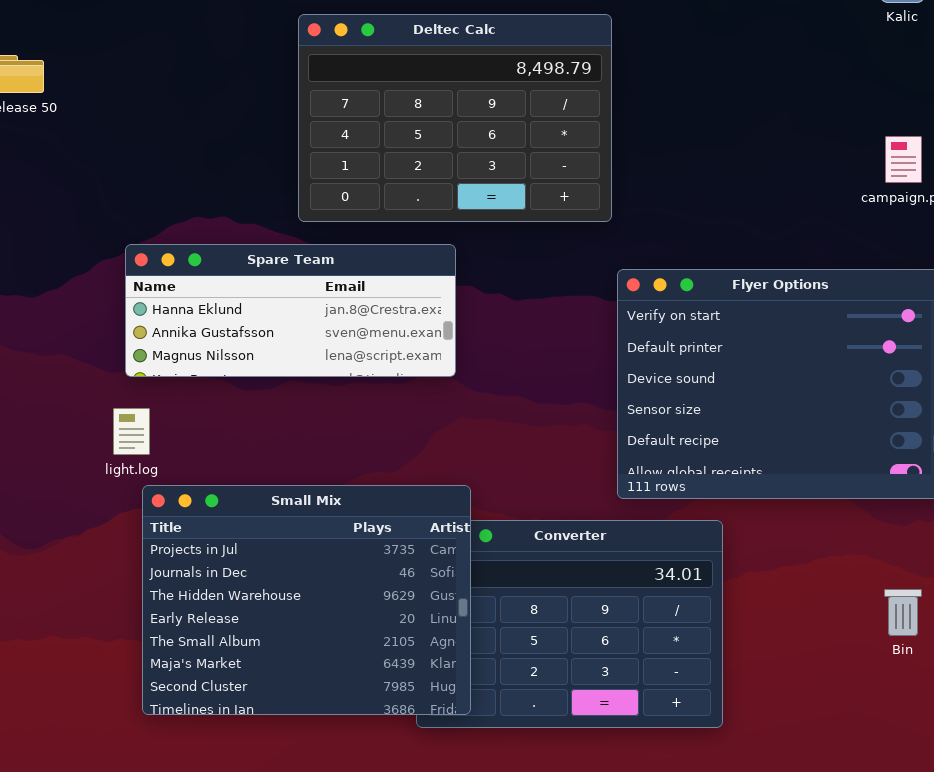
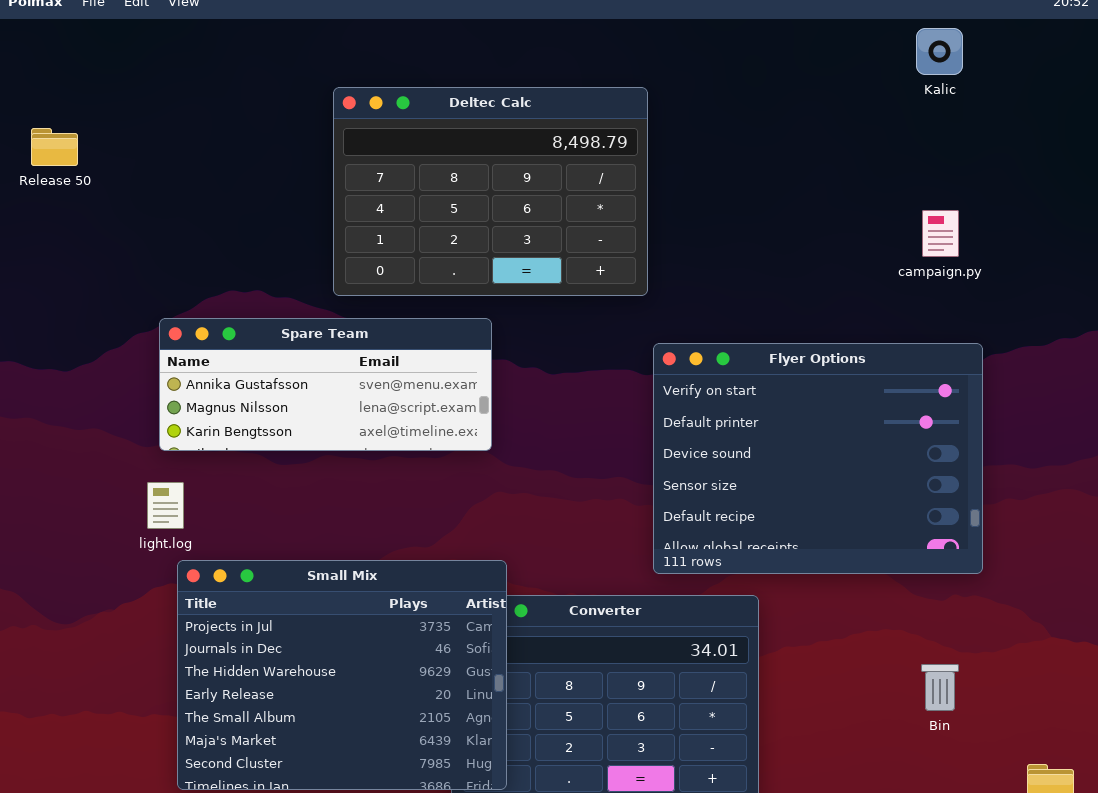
Spare Team: [125,244,456,377] -> [159,318,492,451], scrolled down 1 row

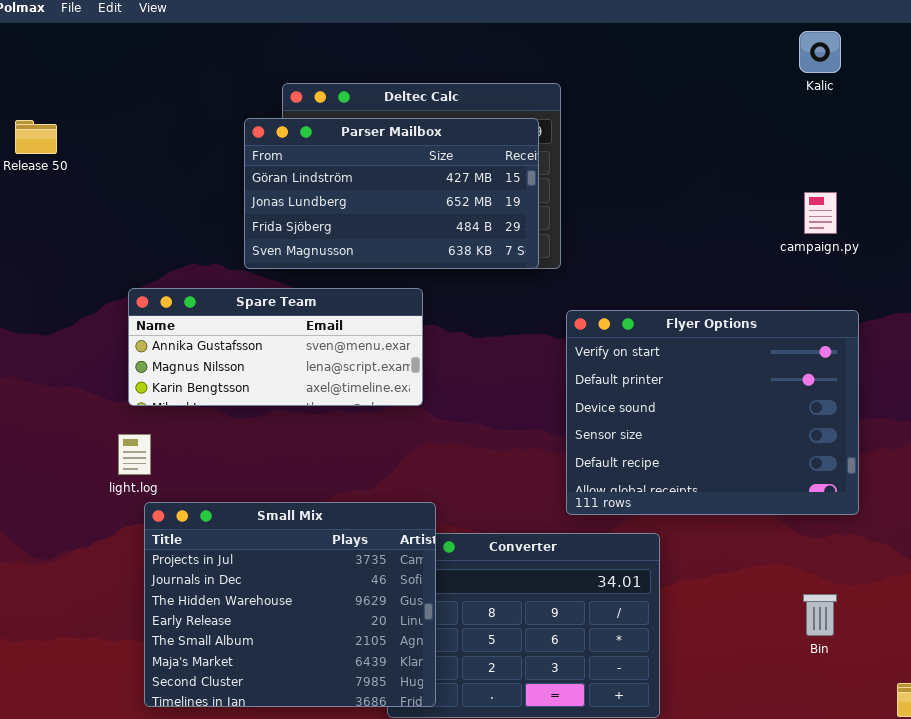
Parser Mailbox: none -> [244,118,539,269], opened

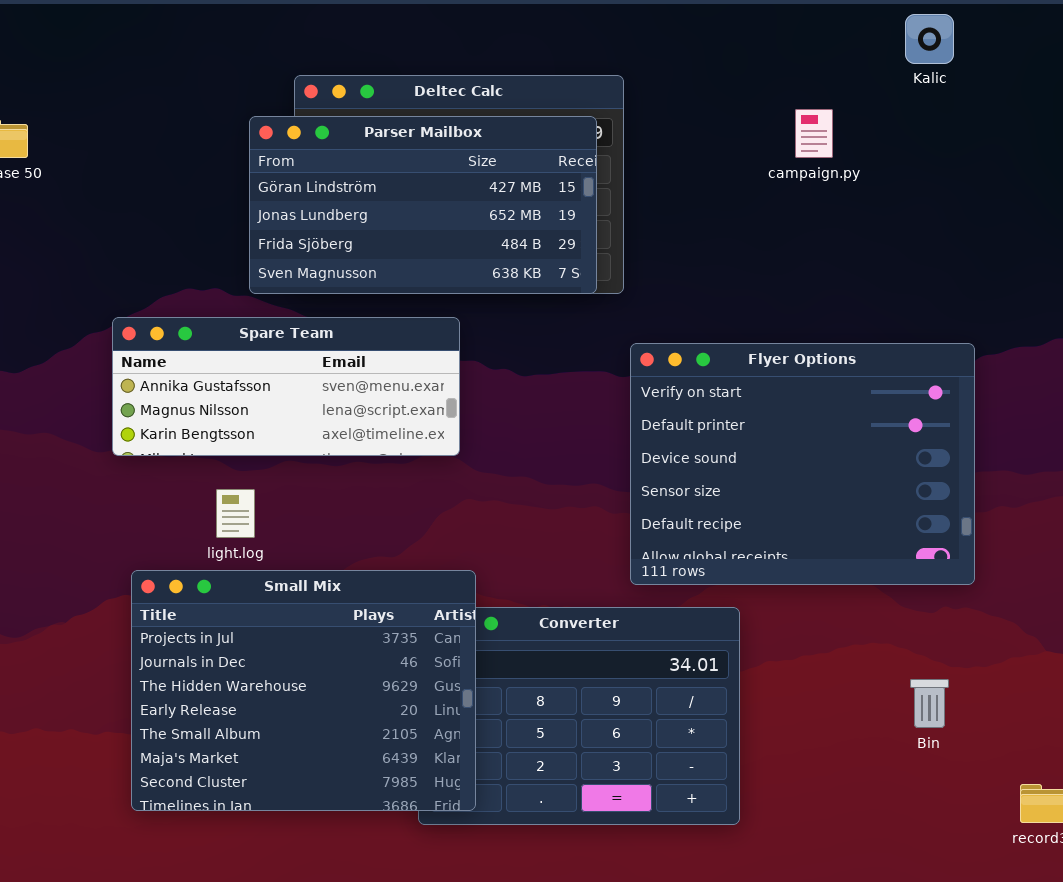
campaign.py: [804,192,837,234] -> [795,109,833,158], moved
light.log: [118,434,151,475] -> [216,489,255,538], moved

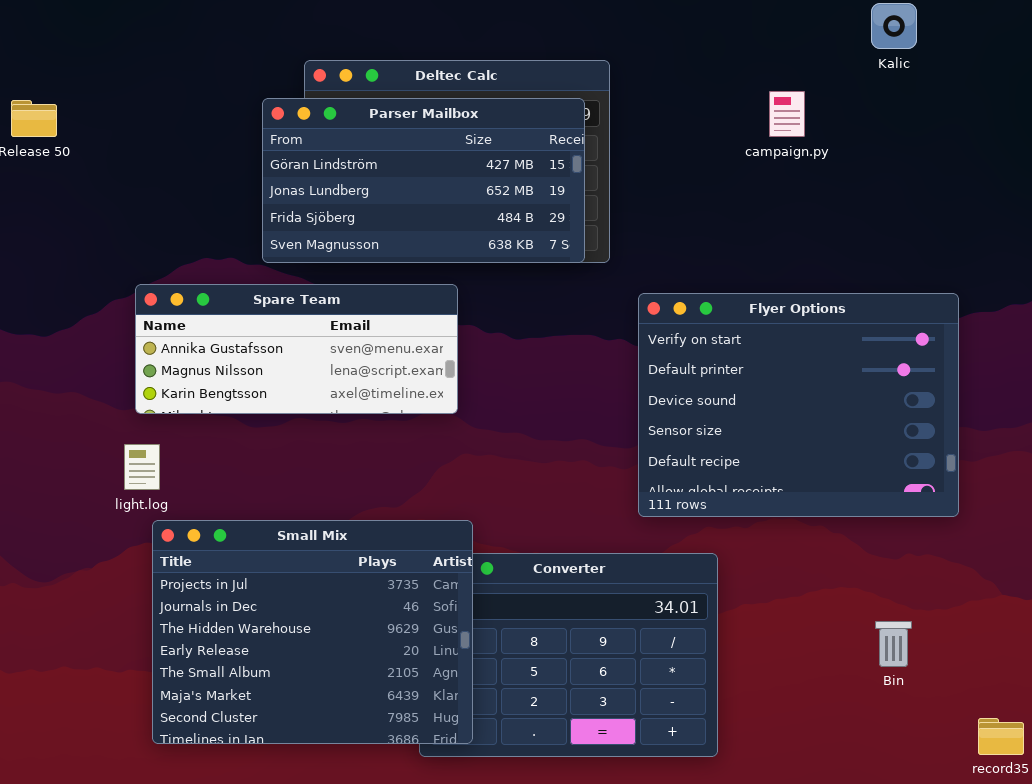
Flyer Options: [630,343,975,585] -> [638,293,959,517], moved
light.log: [216,489,255,538] -> [124,444,160,490], moved

